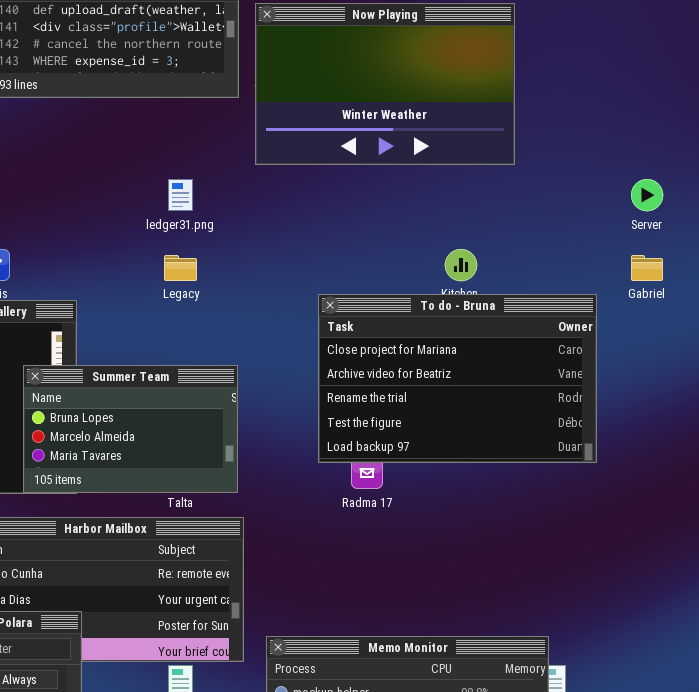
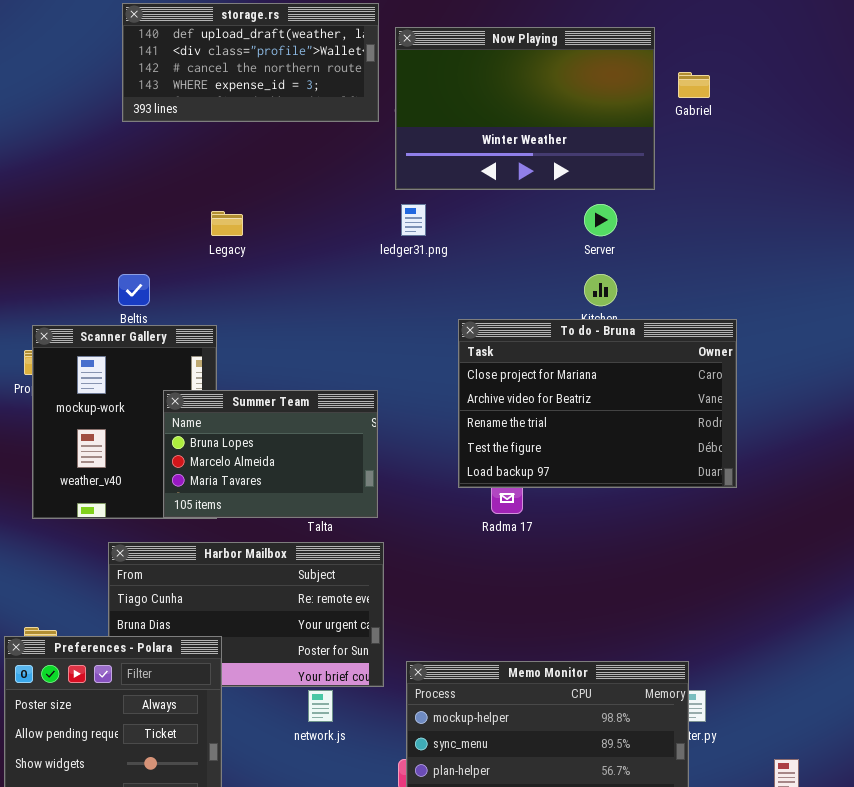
ledger31.png: [168,179,193,211] -> [401,204,426,236], moved
Server: [631,179,663,211] -> [584,204,617,236], moved
Legacy: [164,255,197,281] -> [211,211,243,236], moved
Gabriel: [631,255,663,281] -> [678,72,710,98], moved

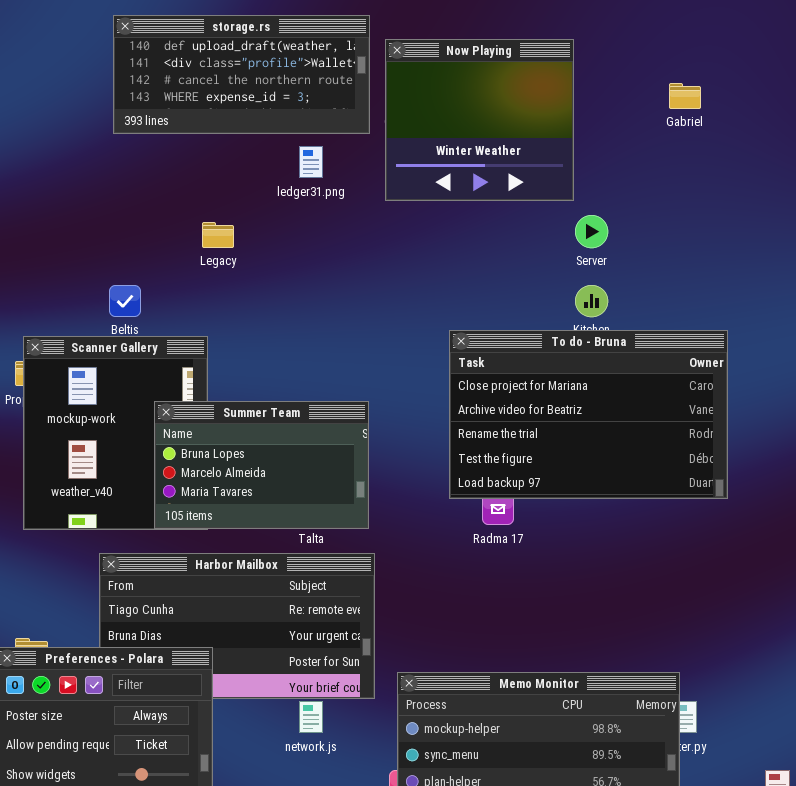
Now Playing: [395,27,655,190] -> [385,39,574,201], resized
ledger31.png: [401,204,426,236] -> [299,146,323,178], moved

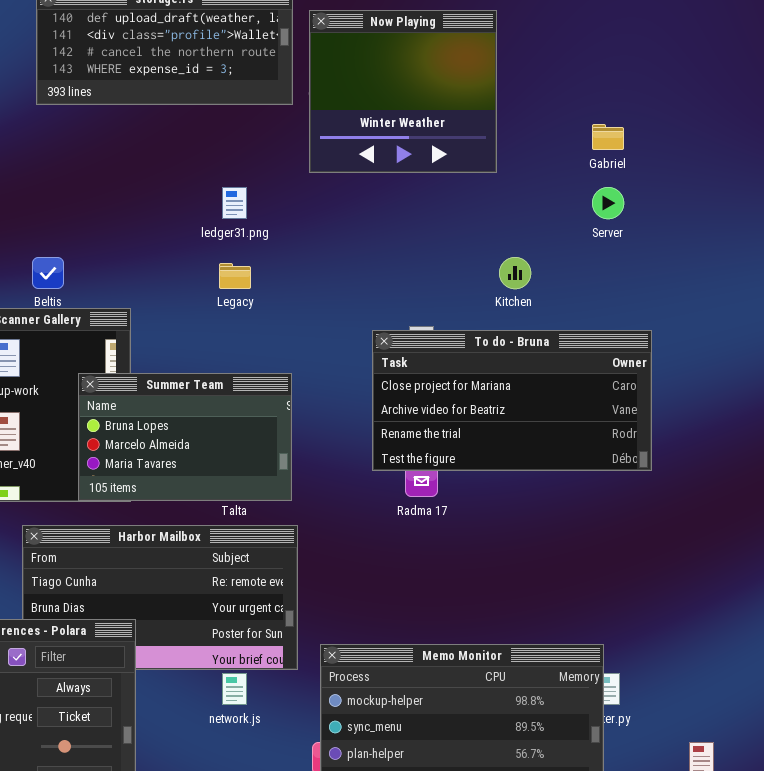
Gabriel: [669,83,701,109] -> [592,124,624,150], moved
ledger31.png: [299,146,323,178] -> [222,187,247,219], moved
Server: [575,215,608,248] -> [592,187,624,219], moved
Legacy: [202,222,234,248] -> [219,263,251,289], moved
To do - Bruna: [449,330,728,499] -> [372,330,652,471], resized

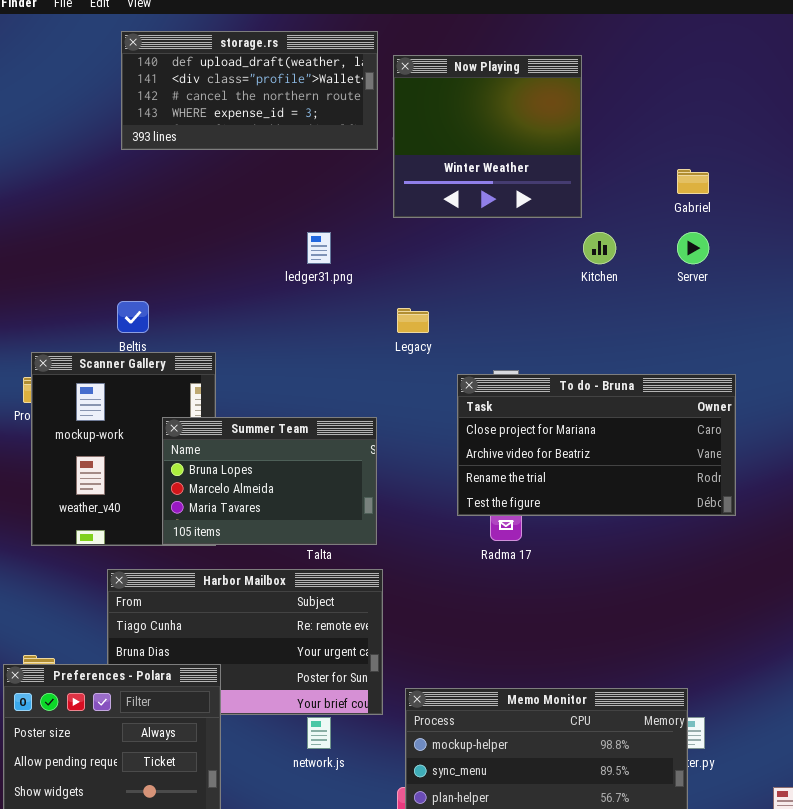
Kitchen: [499,257,531,289] -> [583,232,616,264], moved
Legacy: [219,263,251,289] -> [397,308,429,333], moved

